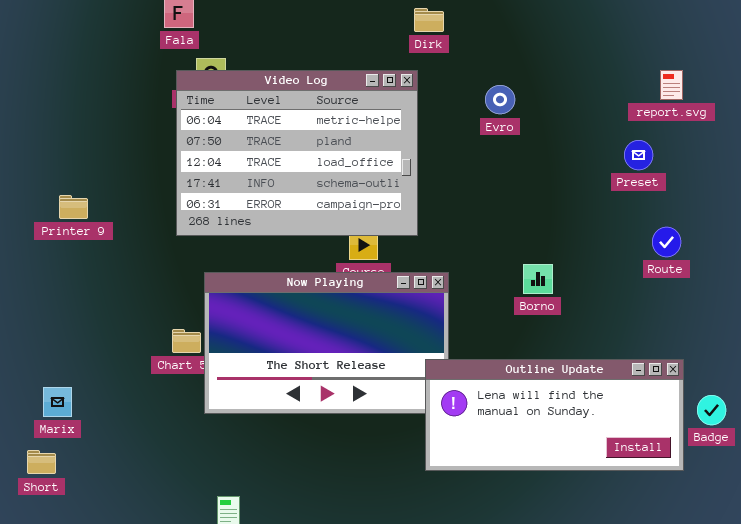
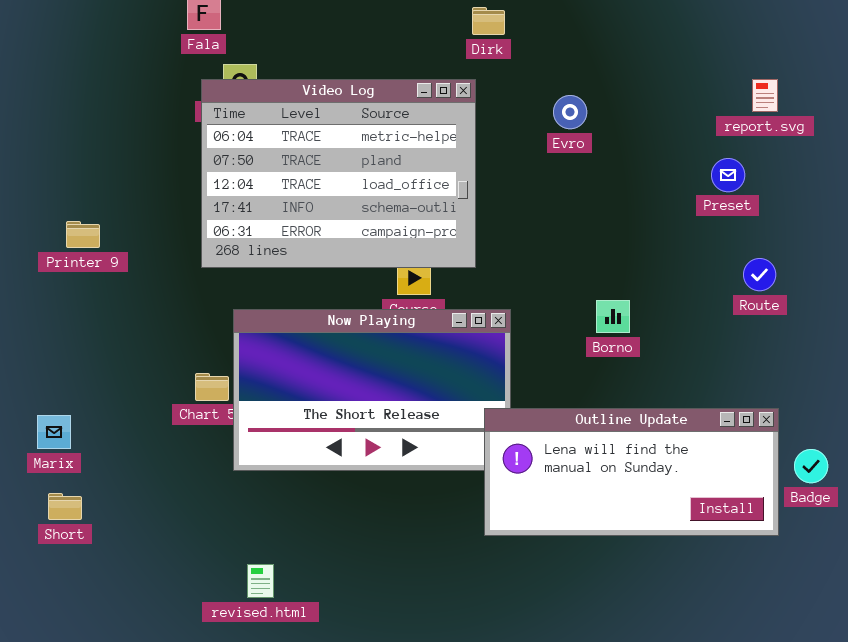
Marix: [43,387,72,417] -> [37,415,71,449], moved
Short: [27,450,56,474] -> [48,493,82,520], moved

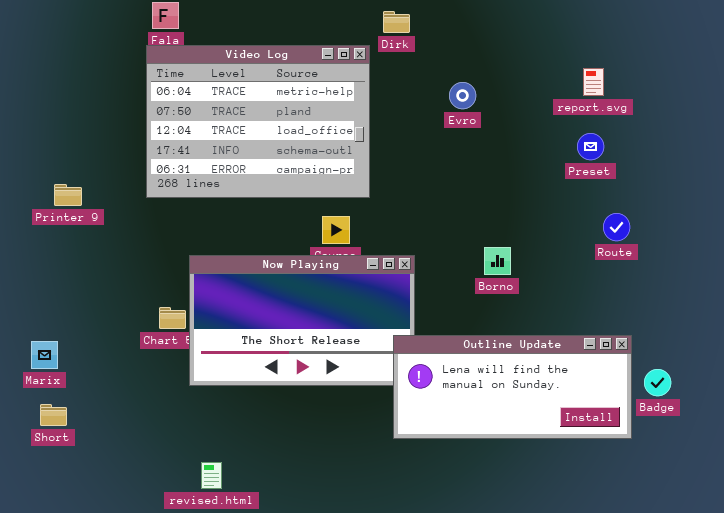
Video Log: [201,79,476,268] -> [146,45,370,198], moved
report.svg: [752,79,778,112] -> [583,68,604,96], moved

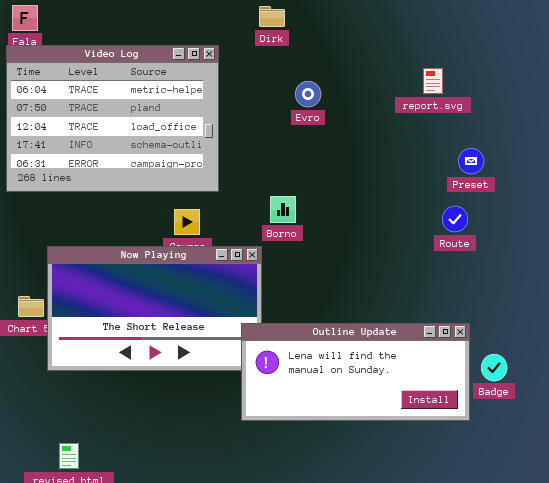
Dirk: [383,11,410,33] -> [259,6,285,27], moved
Preset: [577,133,604,160] -> [458,148,484,174], moved
Borno: [484,247,511,275] -> [270,196,296,223], moved

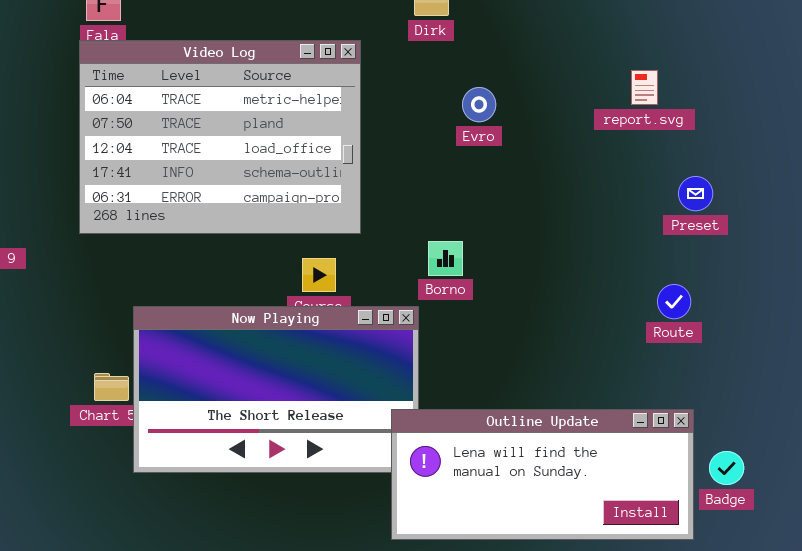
Route: [442,206,468,232] -> [657,284,691,319], moved

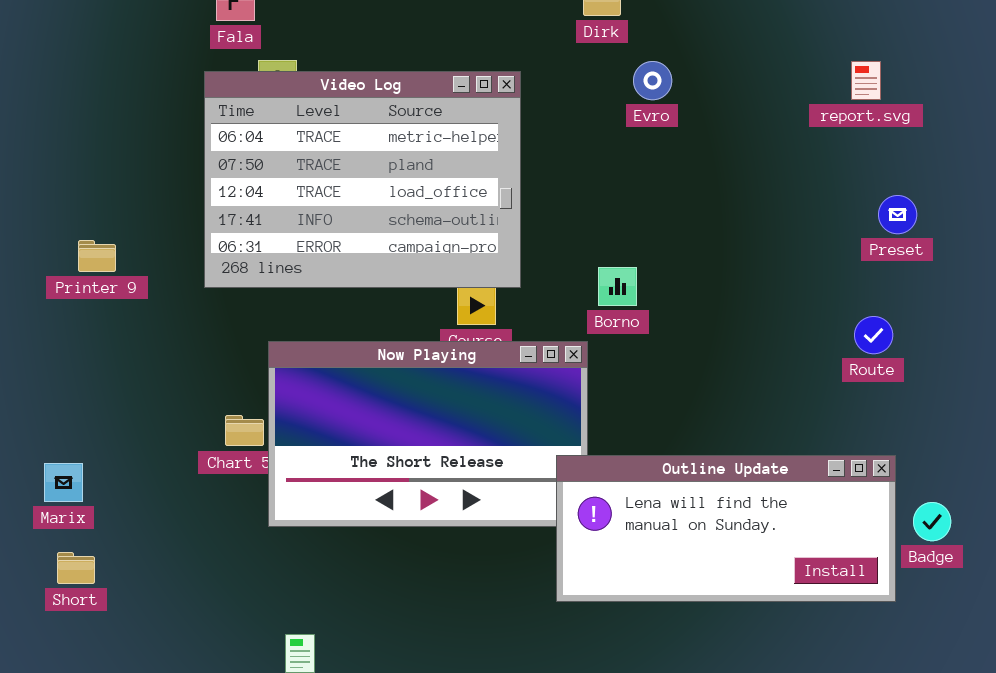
Video Log: [79,40,361,234] -> [204,71,521,288], moved
report.svg: [631,70,658,105] -> [851,61,881,100], moved
Evro: [462,87,496,122] -> [633,61,672,100], moved

